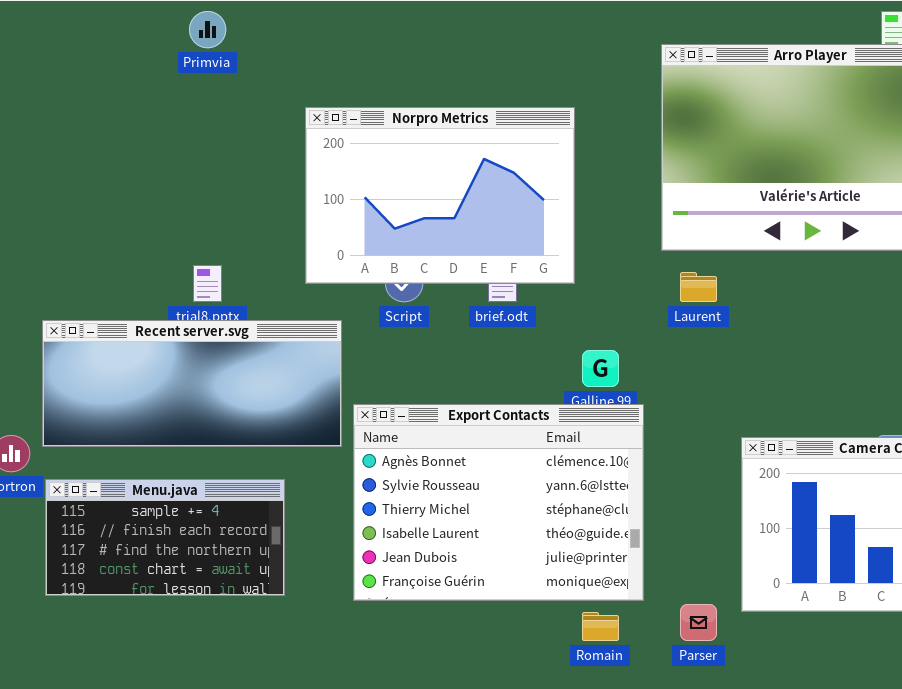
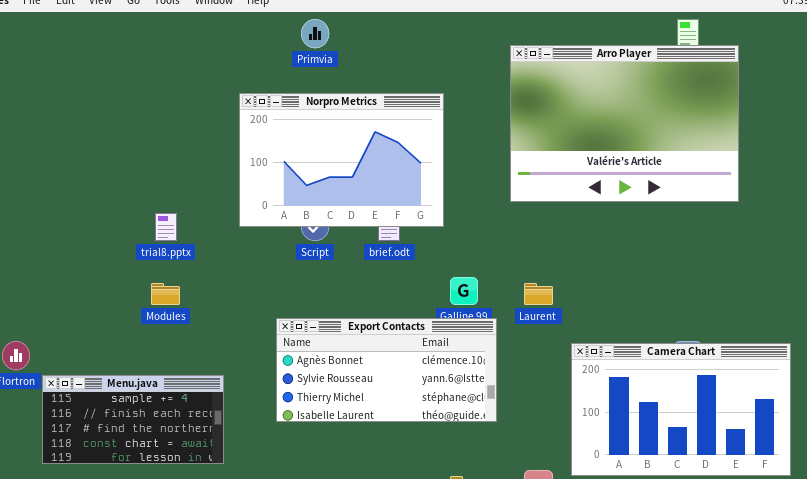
Primvia: [189,11,226,48] -> [301,19,329,48], moved
Laurent: [680,272,717,302] -> [524,283,553,305], moved
Recent server.svg: [42,320,342,447] -> none, closed
Export Contacts: [353,404,644,601] -> [276,318,497,422], resized

